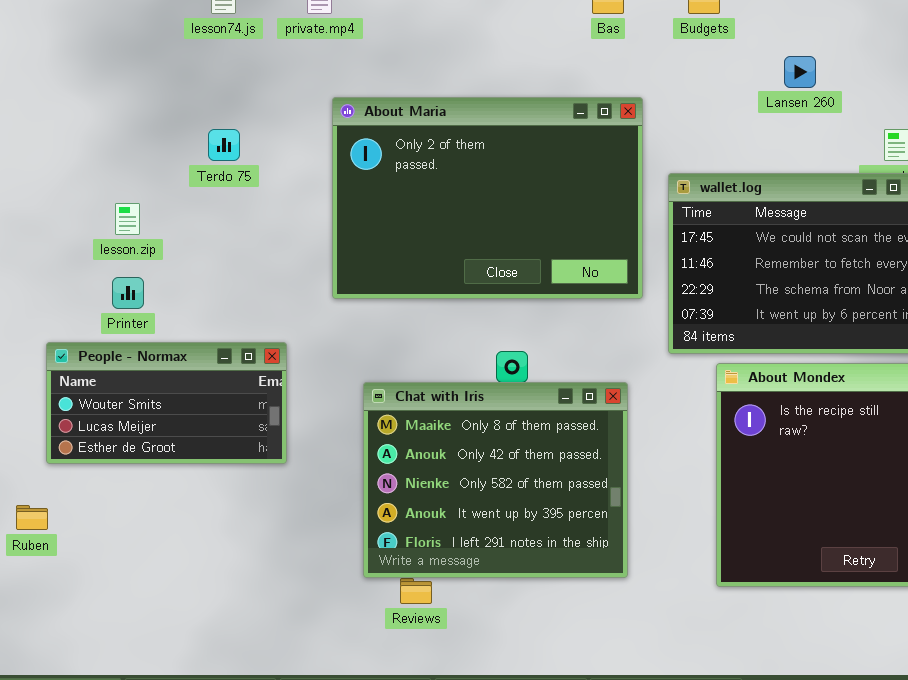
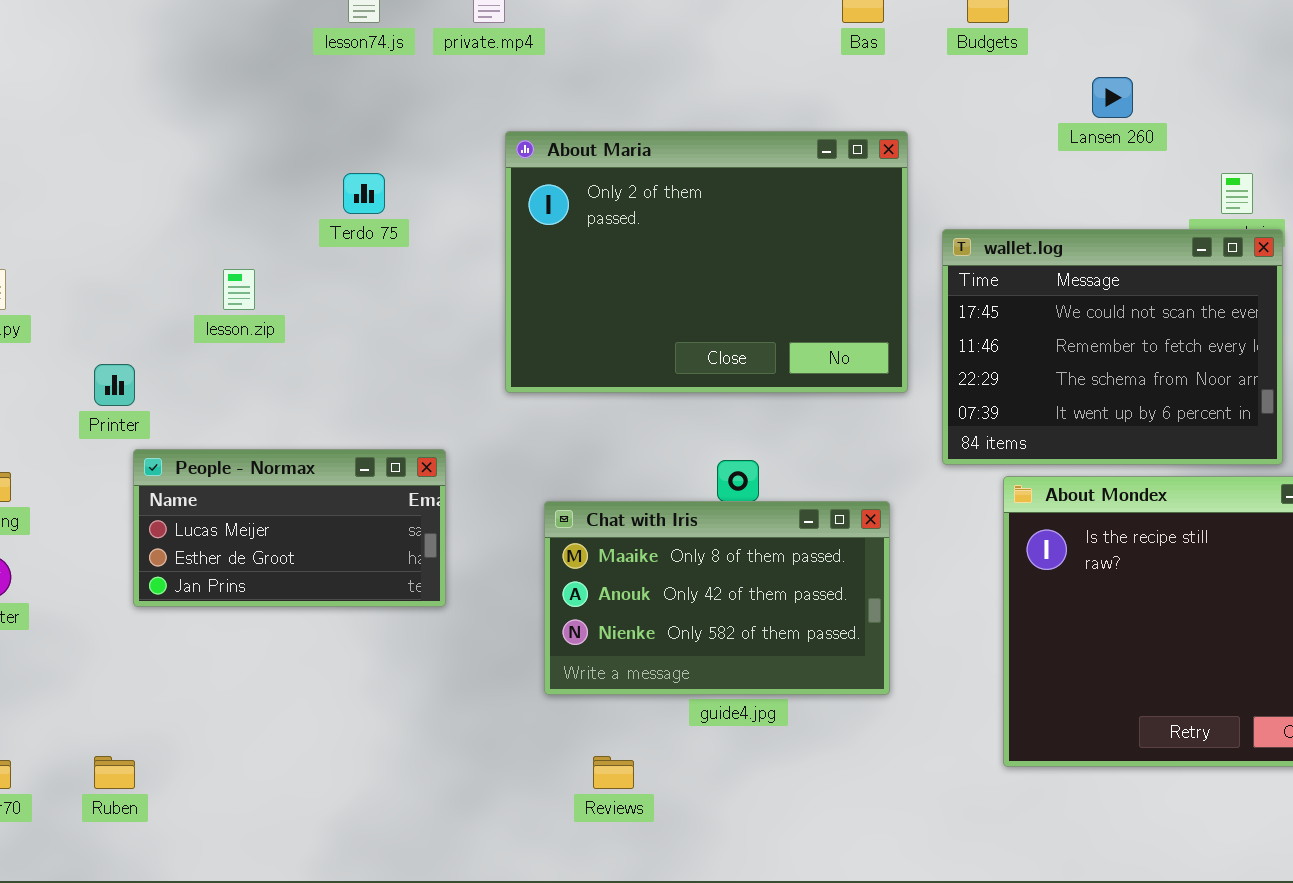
Printer: [112,277,144,309] -> [94,364,135,406], moved
People - Normax: [46,342,287,464] -> [133,449,446,607], scrolled down 1 row
Chat with Iris: [363,382,628,578] -> [544,501,890,695], resized
Ruben: [16,505,48,530] -> [94,756,135,789], moved

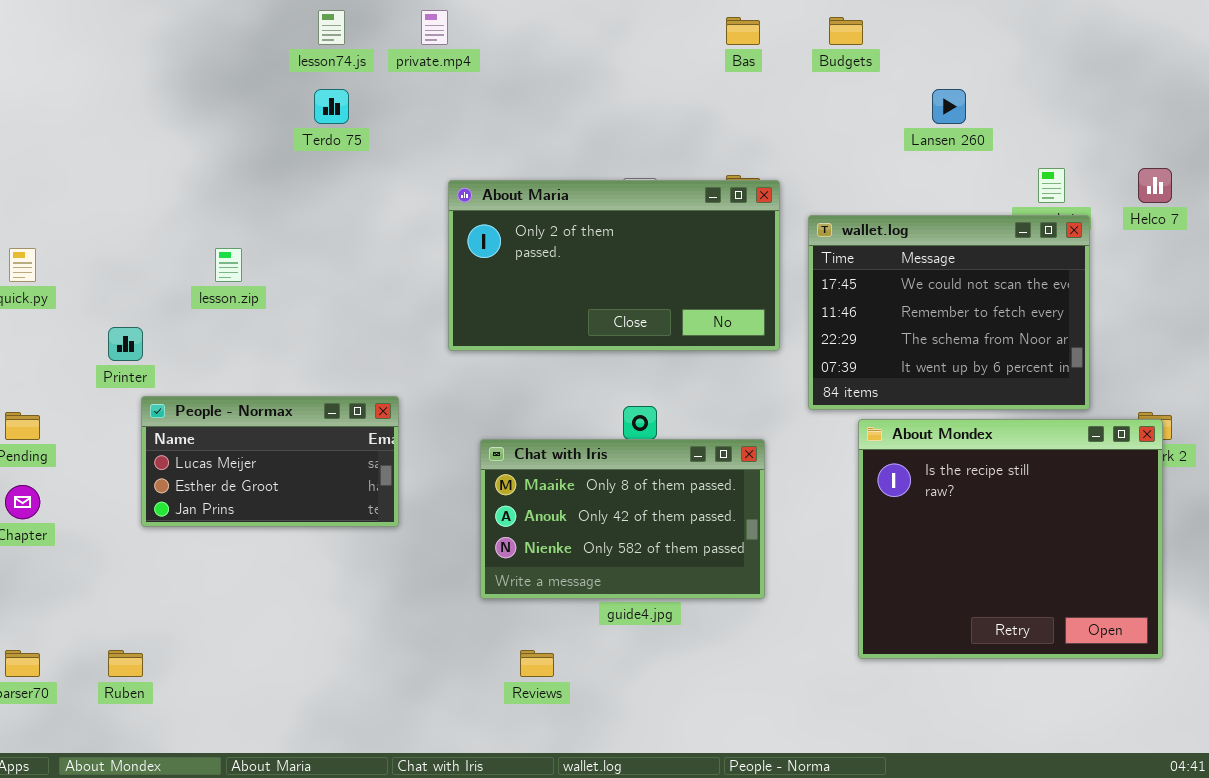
About Maria: [505,131,908,393] -> [448,180,780,351], resized
Terdo 75: [343,173,385,214] -> [314,89,349,124], moved

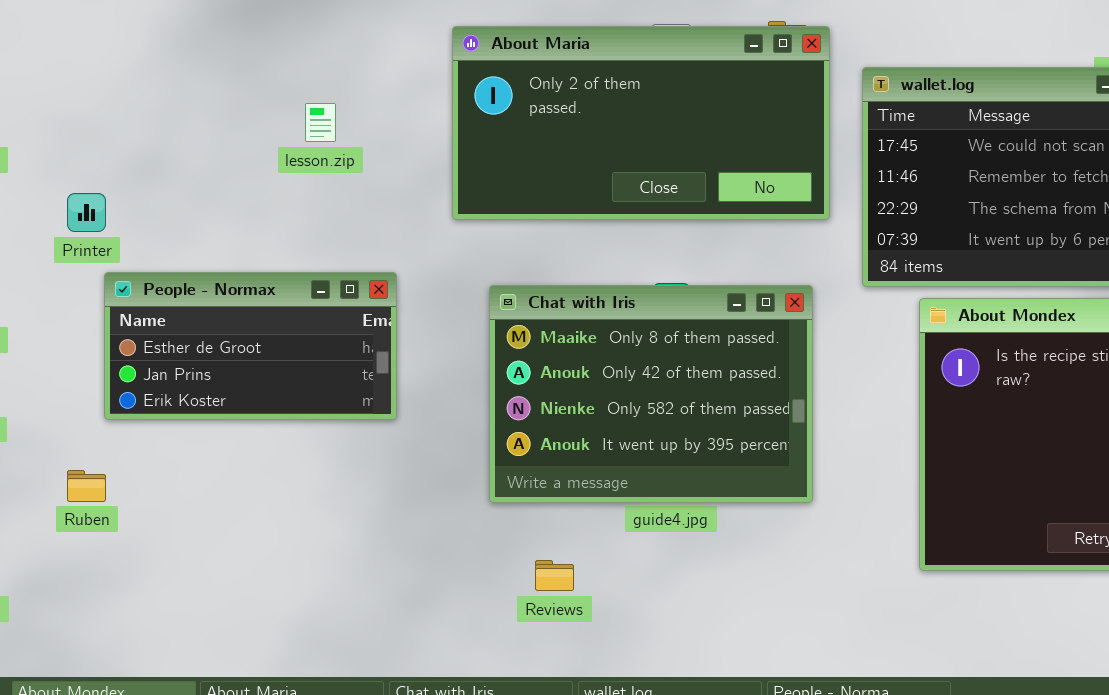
lesson.zip: [215,248,242,282] -> [305,103,336,142], moved
People - Normax: [141,396,399,527] -> [104,272,397,420], scrolled down 1 row
Chat with Iris: [480,439,765,599] -> [489,285,813,503], resized
Ruben: [108,650,143,677] -> [67,470,106,502], moved

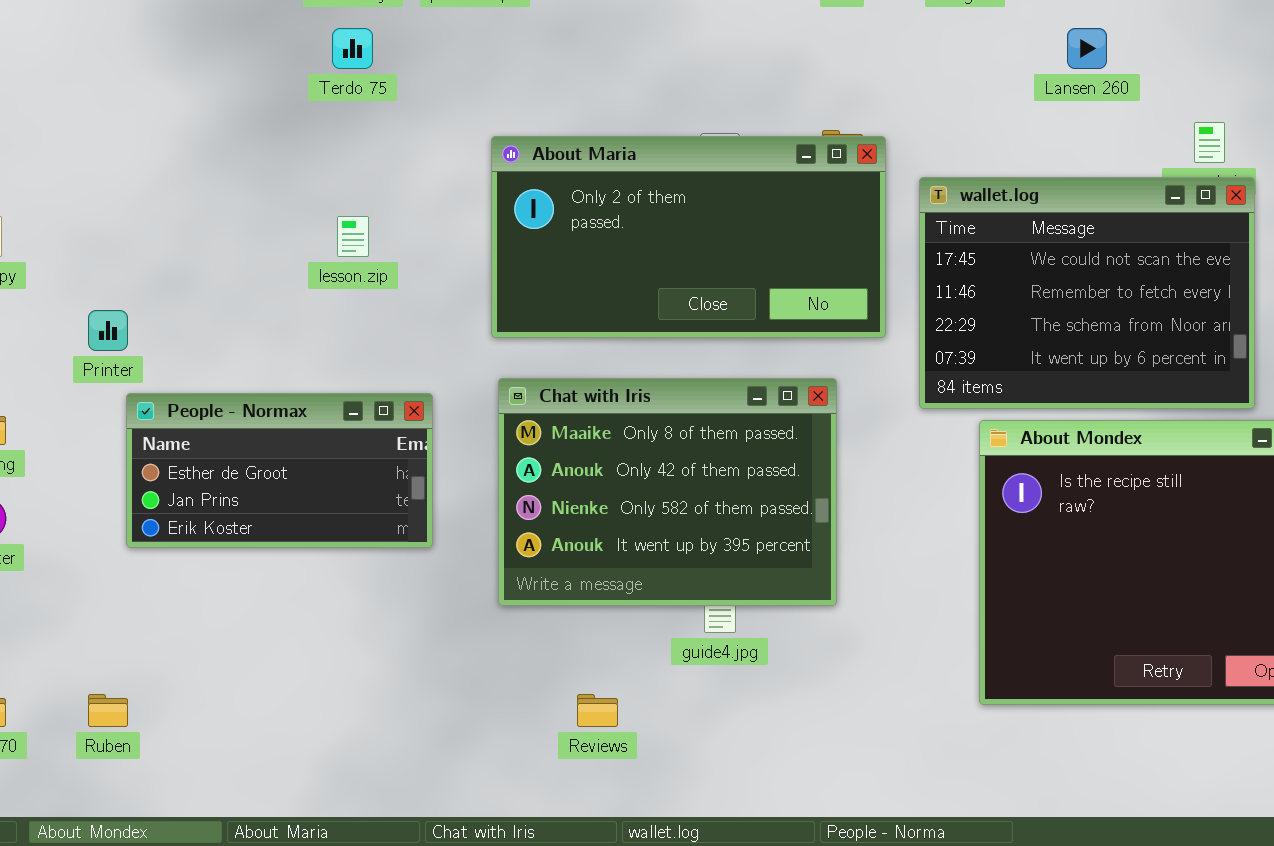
Chat with Iris: [489,285,813,503] -> [498,378,837,606], moved
Ruben: [67,470,106,502] -> [88,694,128,727], moved

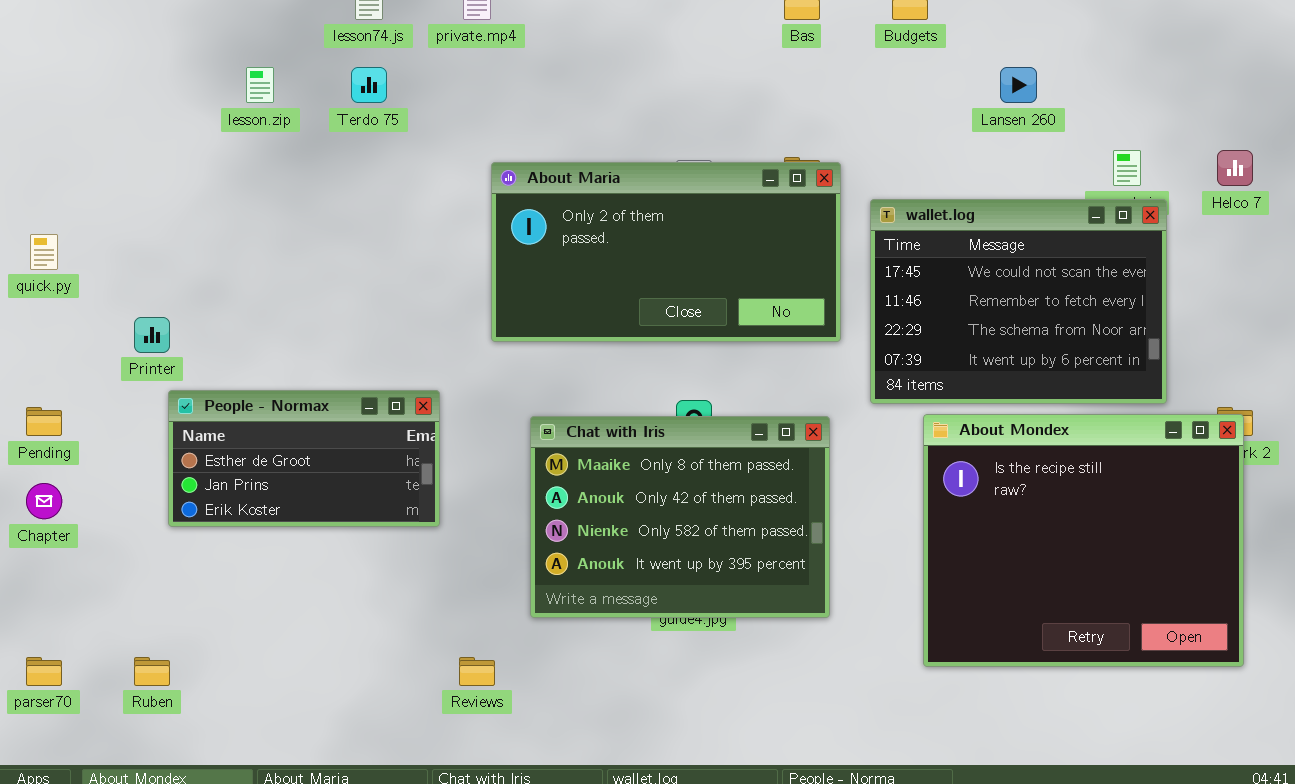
lesson.zip: [337,216,369,257] -> [246,67,274,103], moved
Chat with Iris: [498,378,837,606] -> [530,416,830,618], moved
Reviews: [577,694,618,727] -> [459,657,495,686], moved

